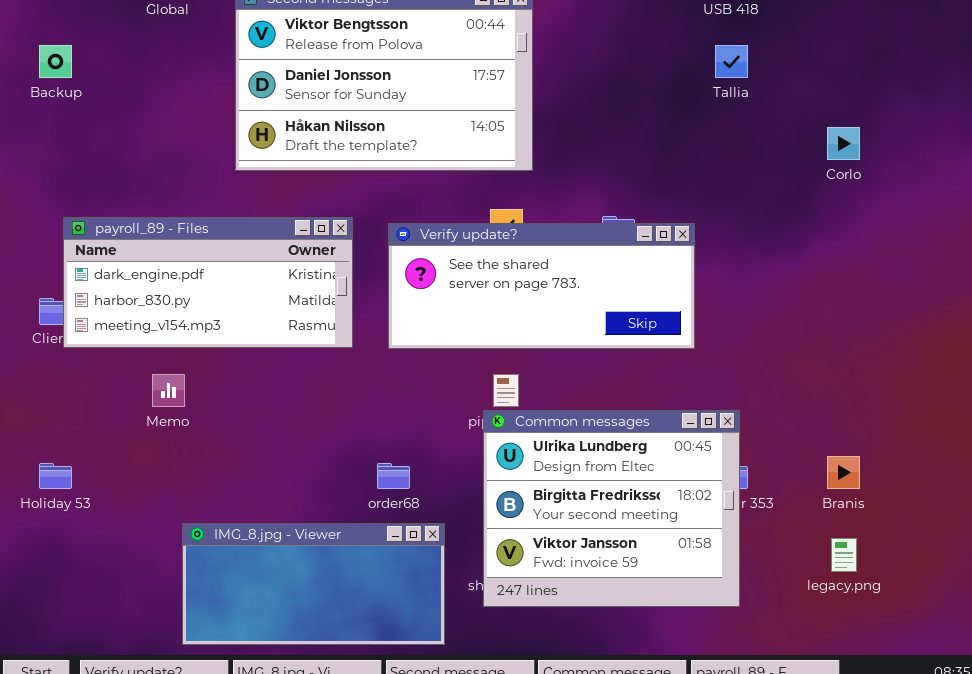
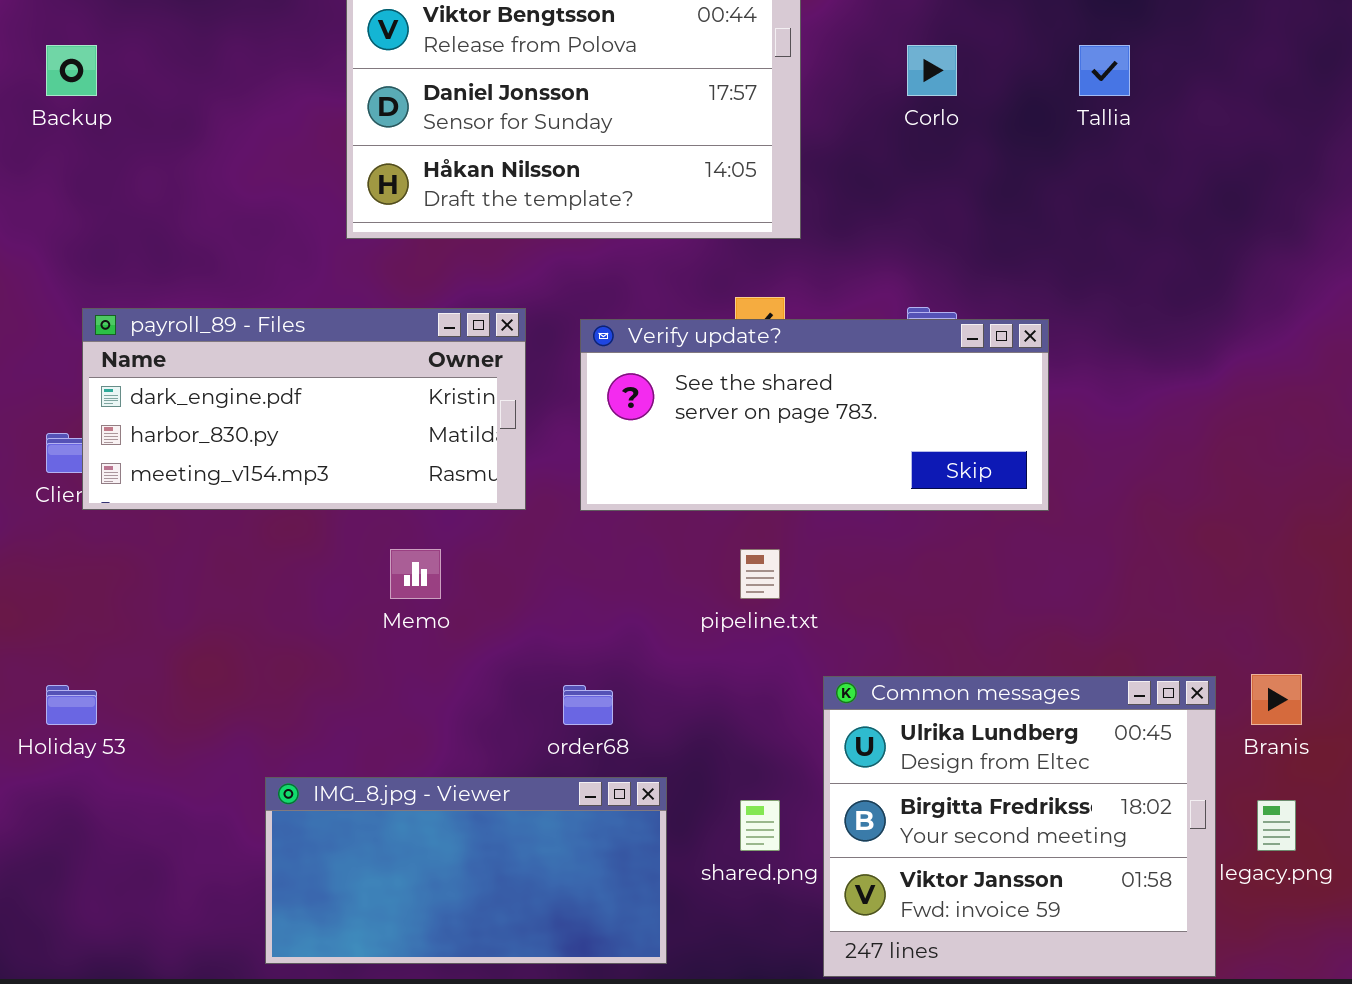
Corlo: [827,127,860,160] -> [907,45,957,96], moved
Memo: [152,374,185,407] -> [390,549,441,599], moved
Common messages: [483,410,740,607] -> [823,676,1216,977], moved

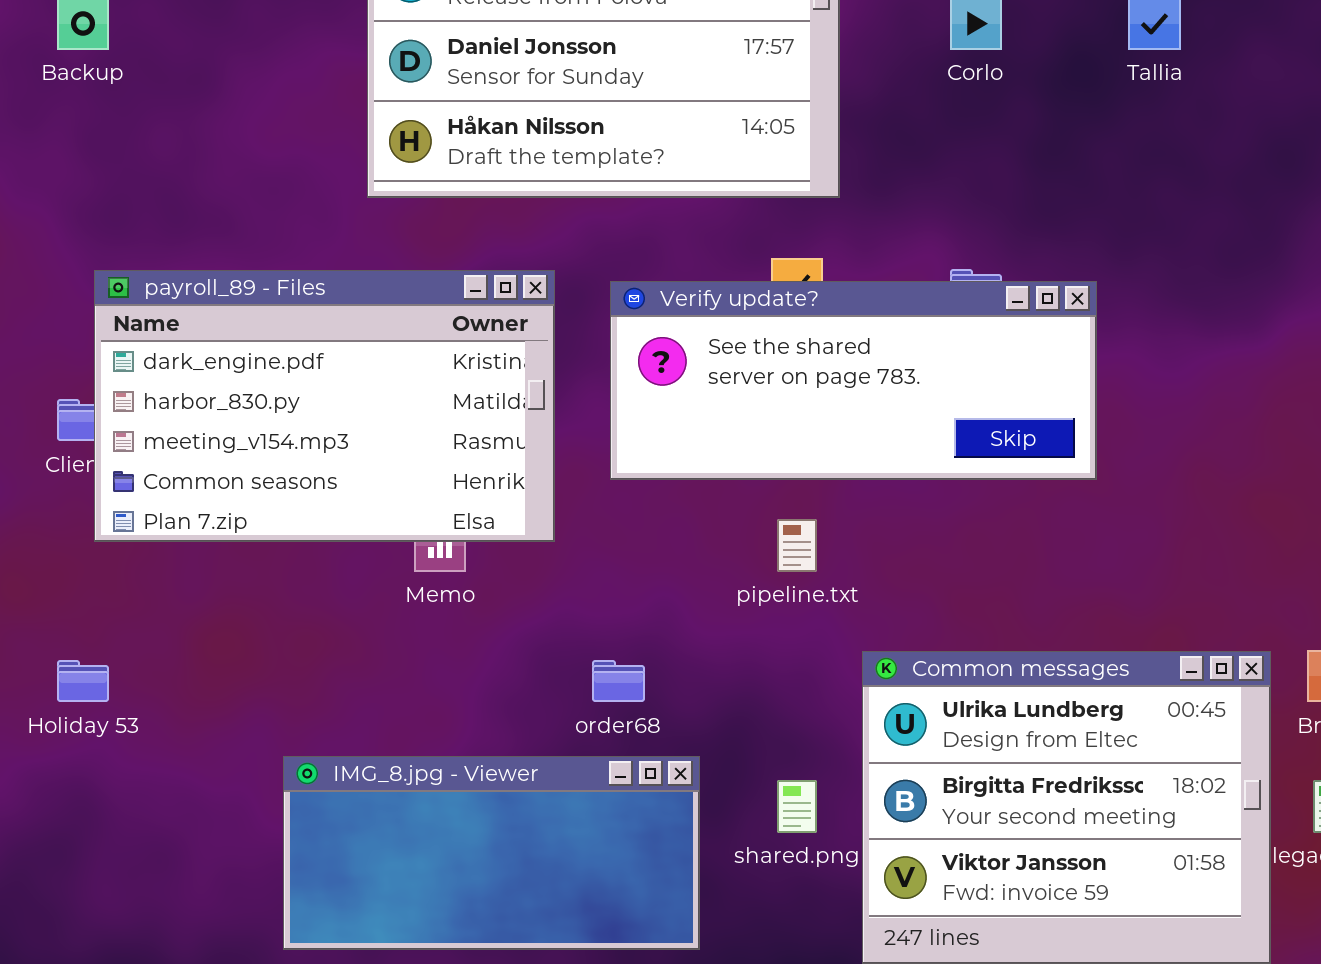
payroll_89 - Files: [82,308,526,510] -> [94,270,555,542], resized

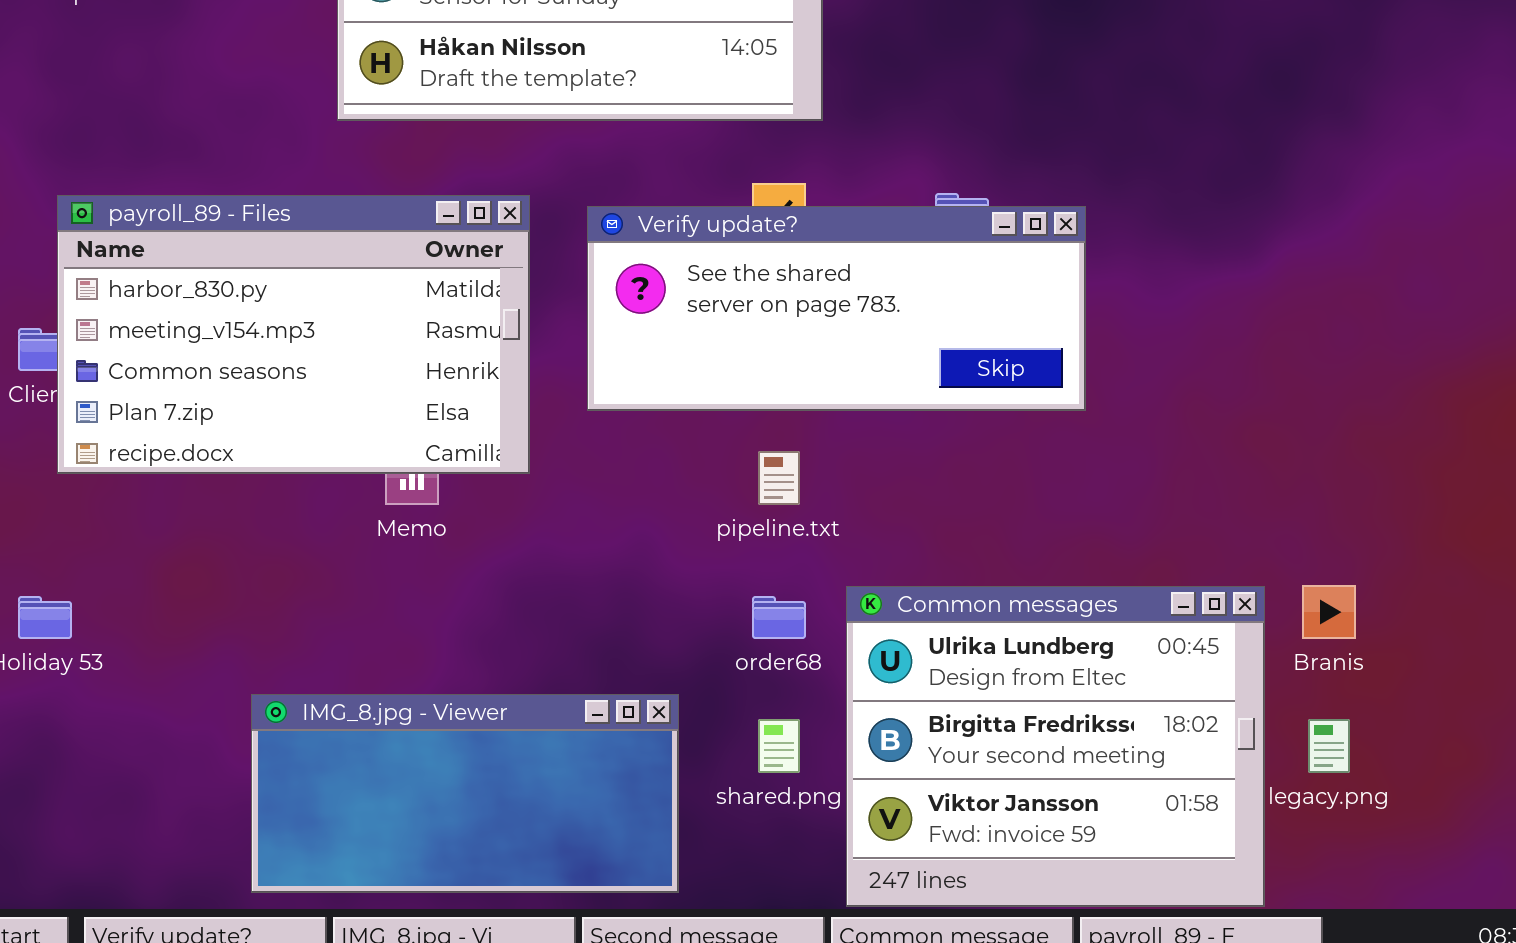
payroll_89 - Files: [94,270,555,542] -> [57,195,530,474], scrolled down 1 row
order68: [592,660,645,702] -> [752,596,806,639], moved

